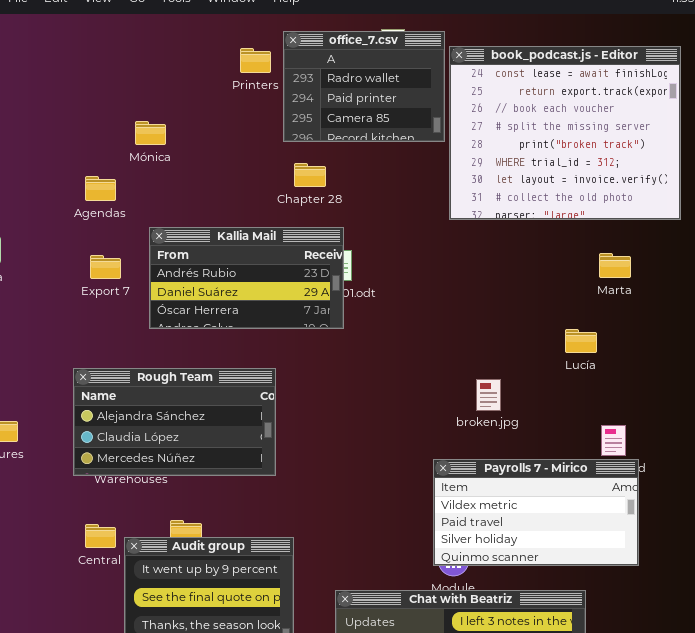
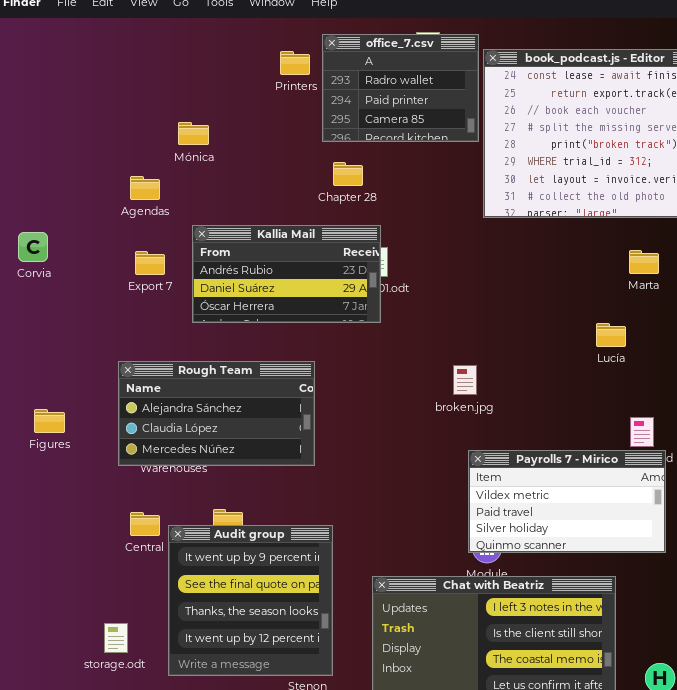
broken.jpg: [476,379,501,411] -> [453,365,477,395], moved

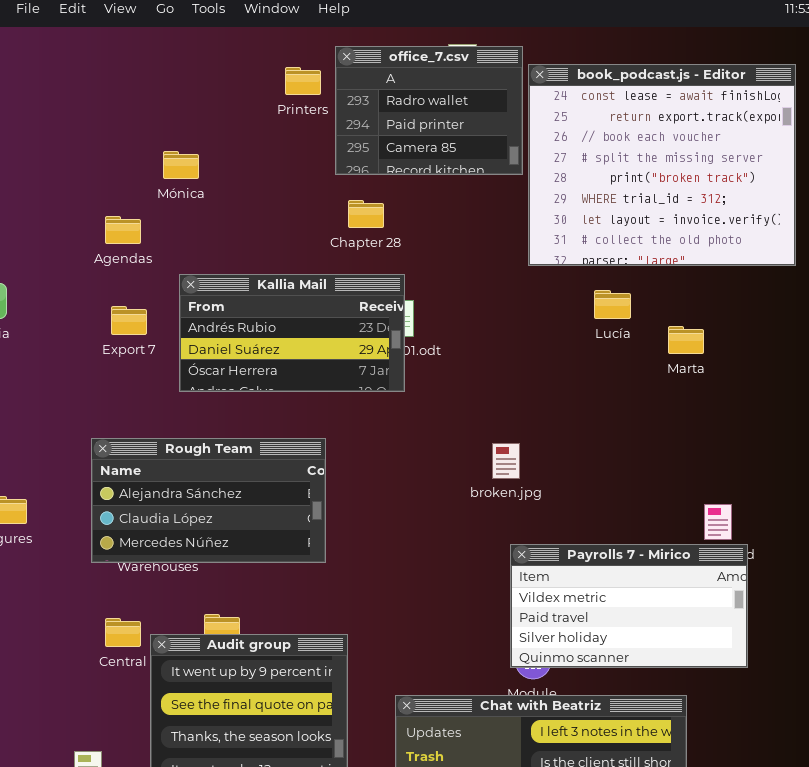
Marta: [629,250,659,274] -> [668,326,704,354], moved
Lucía: [596,323,626,347] -> [594,290,631,319], moved

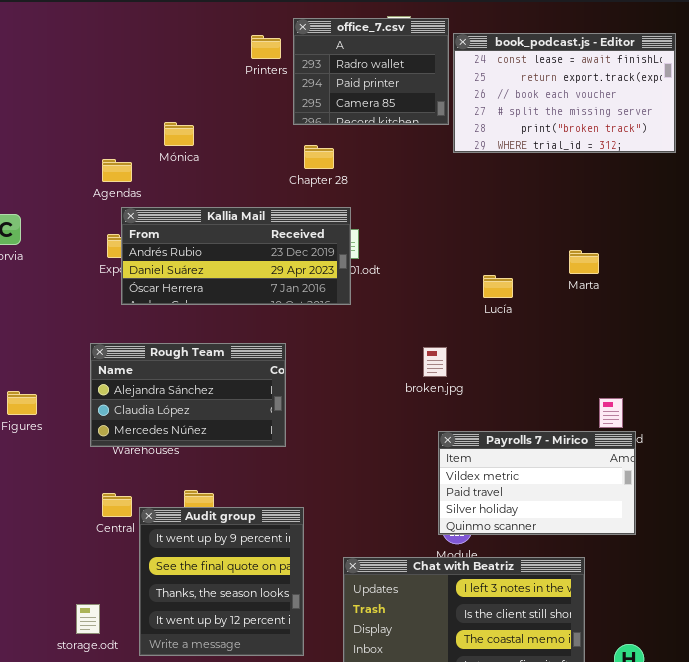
book_podcast.js - Editor: [528,64,796,266] -> [453,33,676,153], resized
Mónica: [163,151,199,179] -> [164,122,194,146], moved
Kallia Mail: [179,274,405,392] -> [121,207,351,305], resized
Lucía: [594,290,631,319] -> [483,275,513,298], moved

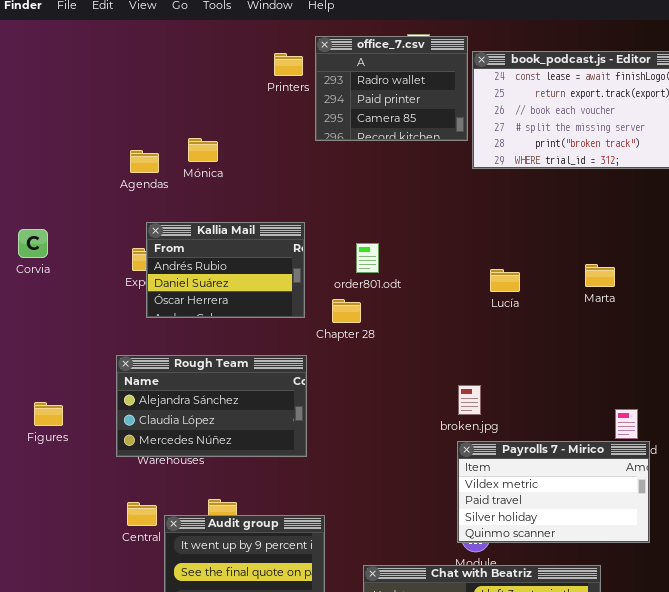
Chapter 28: [304,145,334,169] -> [332,299,361,323], moved
Agendas: [102,159,132,182] -> [130,150,159,173], moved
Kallia Mail: [121,207,351,305] -> [146,222,305,318], resized
Lucía: [483,275,513,298] -> [490,269,520,292], moved
broken.jpg: [423,347,447,377] -> [458,385,481,415], moved

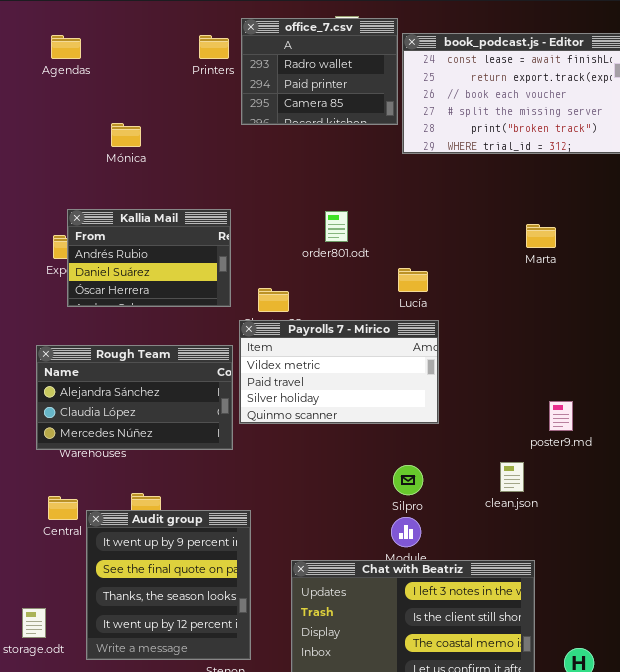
Agendas: [130,150,159,173] -> [51,35,81,59], moved
order801.odt: [356,243,379,273] -> [325,211,348,242], moved
Marta: [585,264,615,287] -> [526,224,556,248], moved
Lucía: [490,269,520,292] -> [398,268,428,292], moved
Payrolls 7 - Mirico: [457,441,650,543] -> [239,320,439,424], moved

